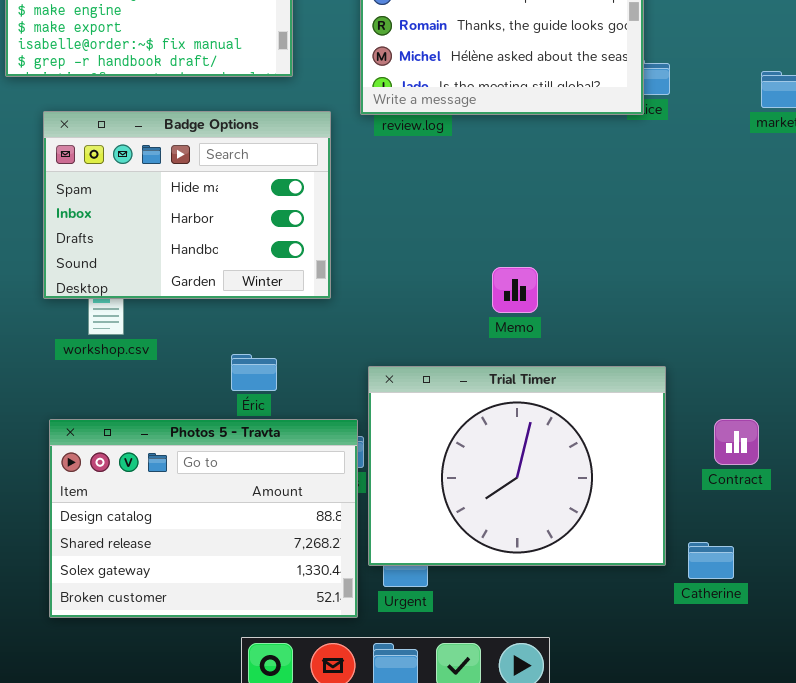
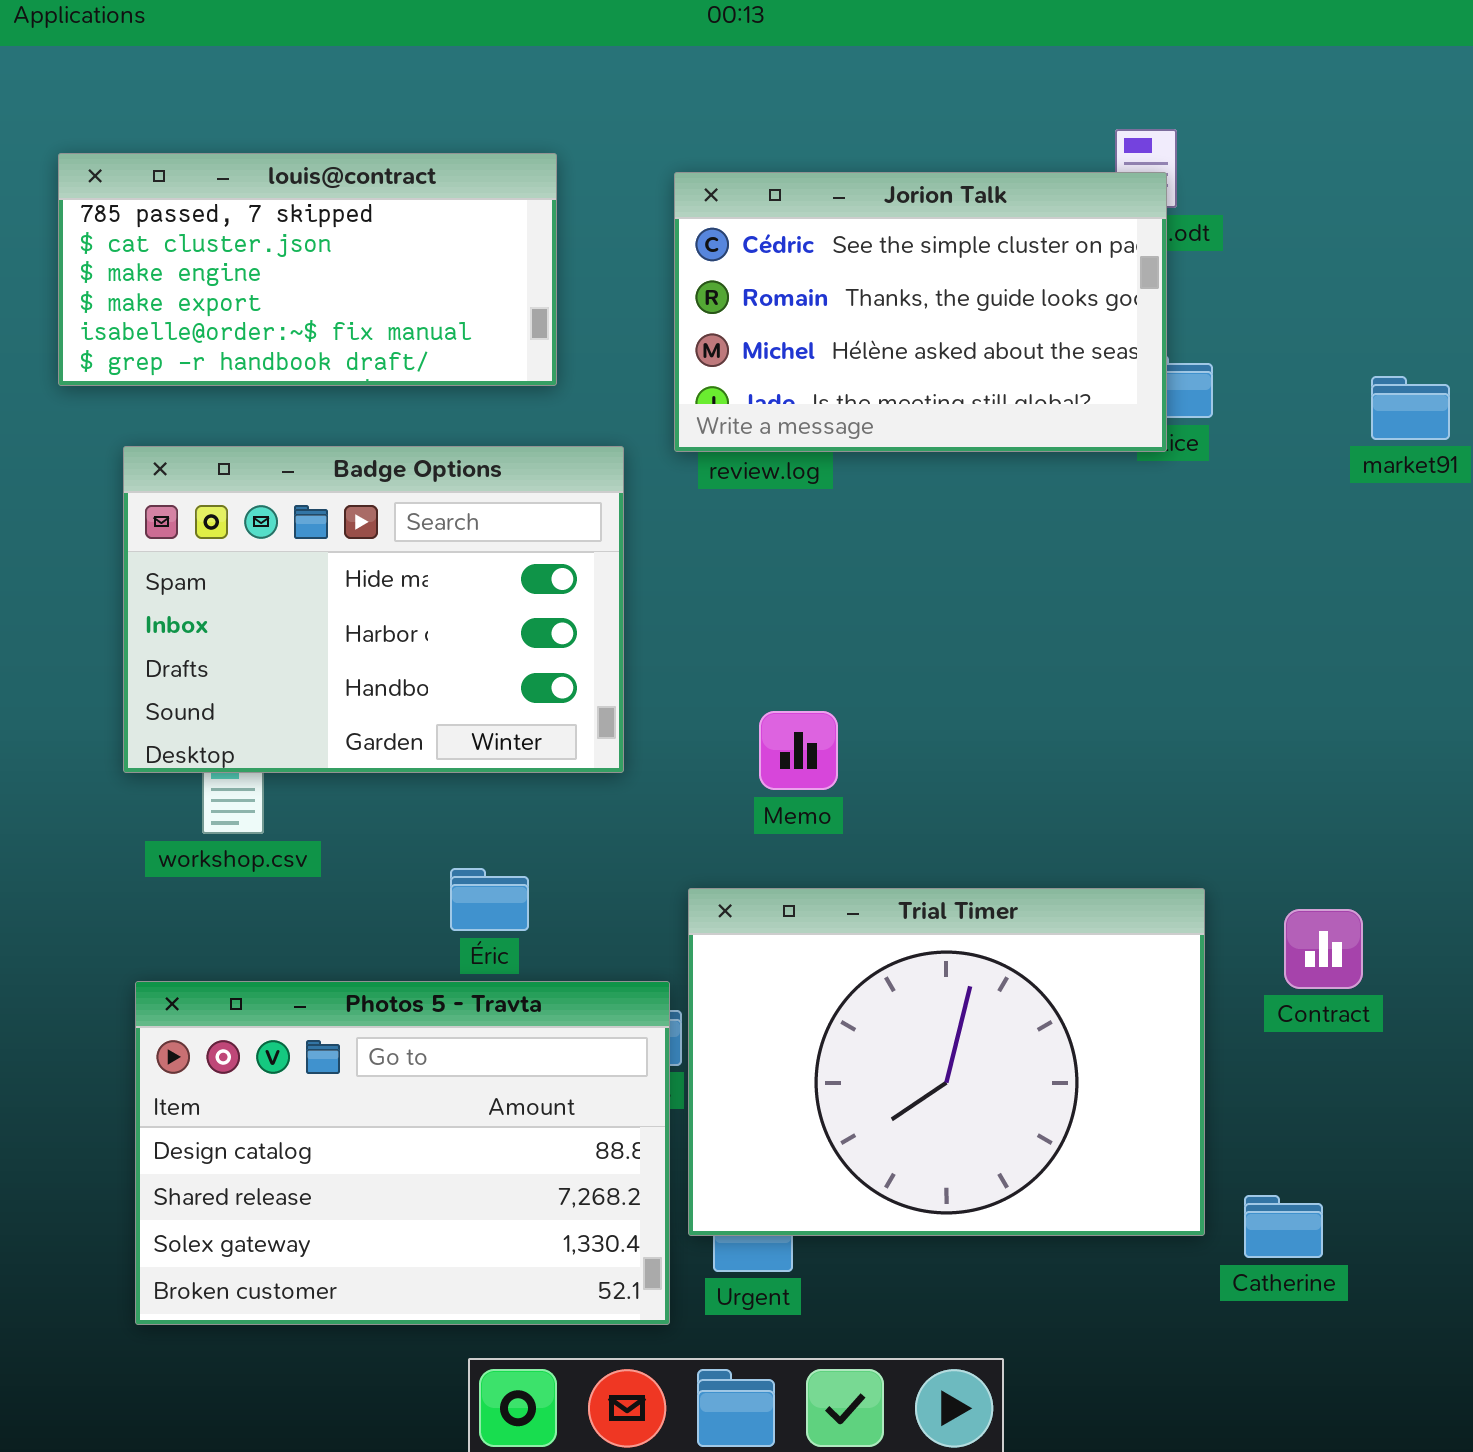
Memo: [492,267,538,313] -> [759,711,838,790], moved
Contract: [714,419,759,465] -> [1284,909,1363,989], moved

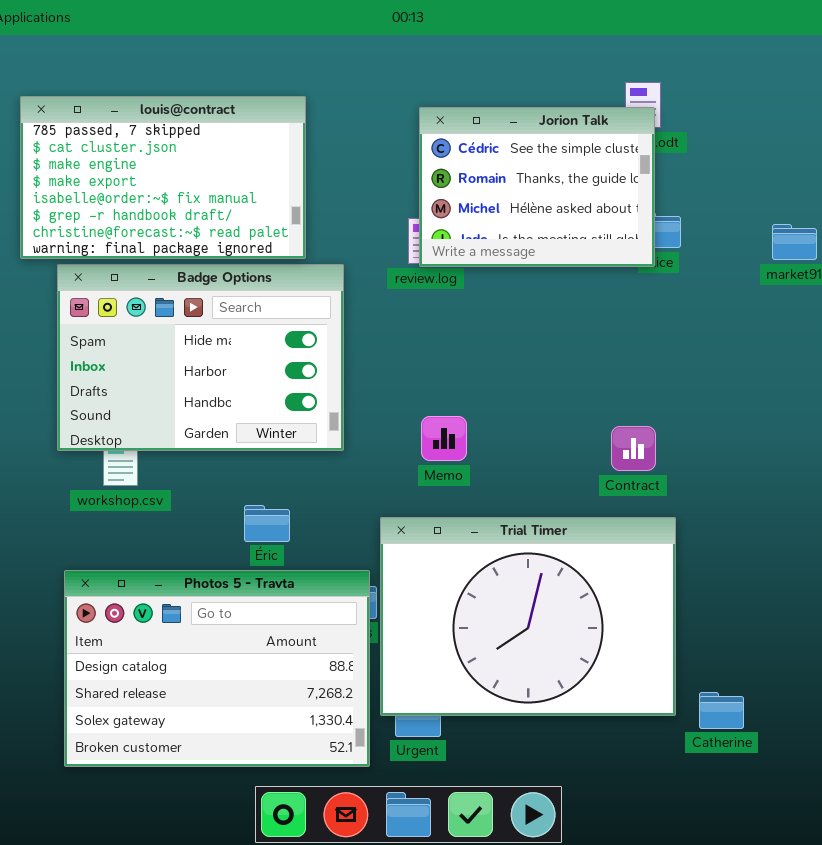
louis@contract: [58,153,557,386] -> [20,96,306,259], resized
Jorion Talk: [674,172,1167,452] -> [419,107,655,267], resized
Contract: [1284,909,1363,989] -> [611,426,656,471], moved

